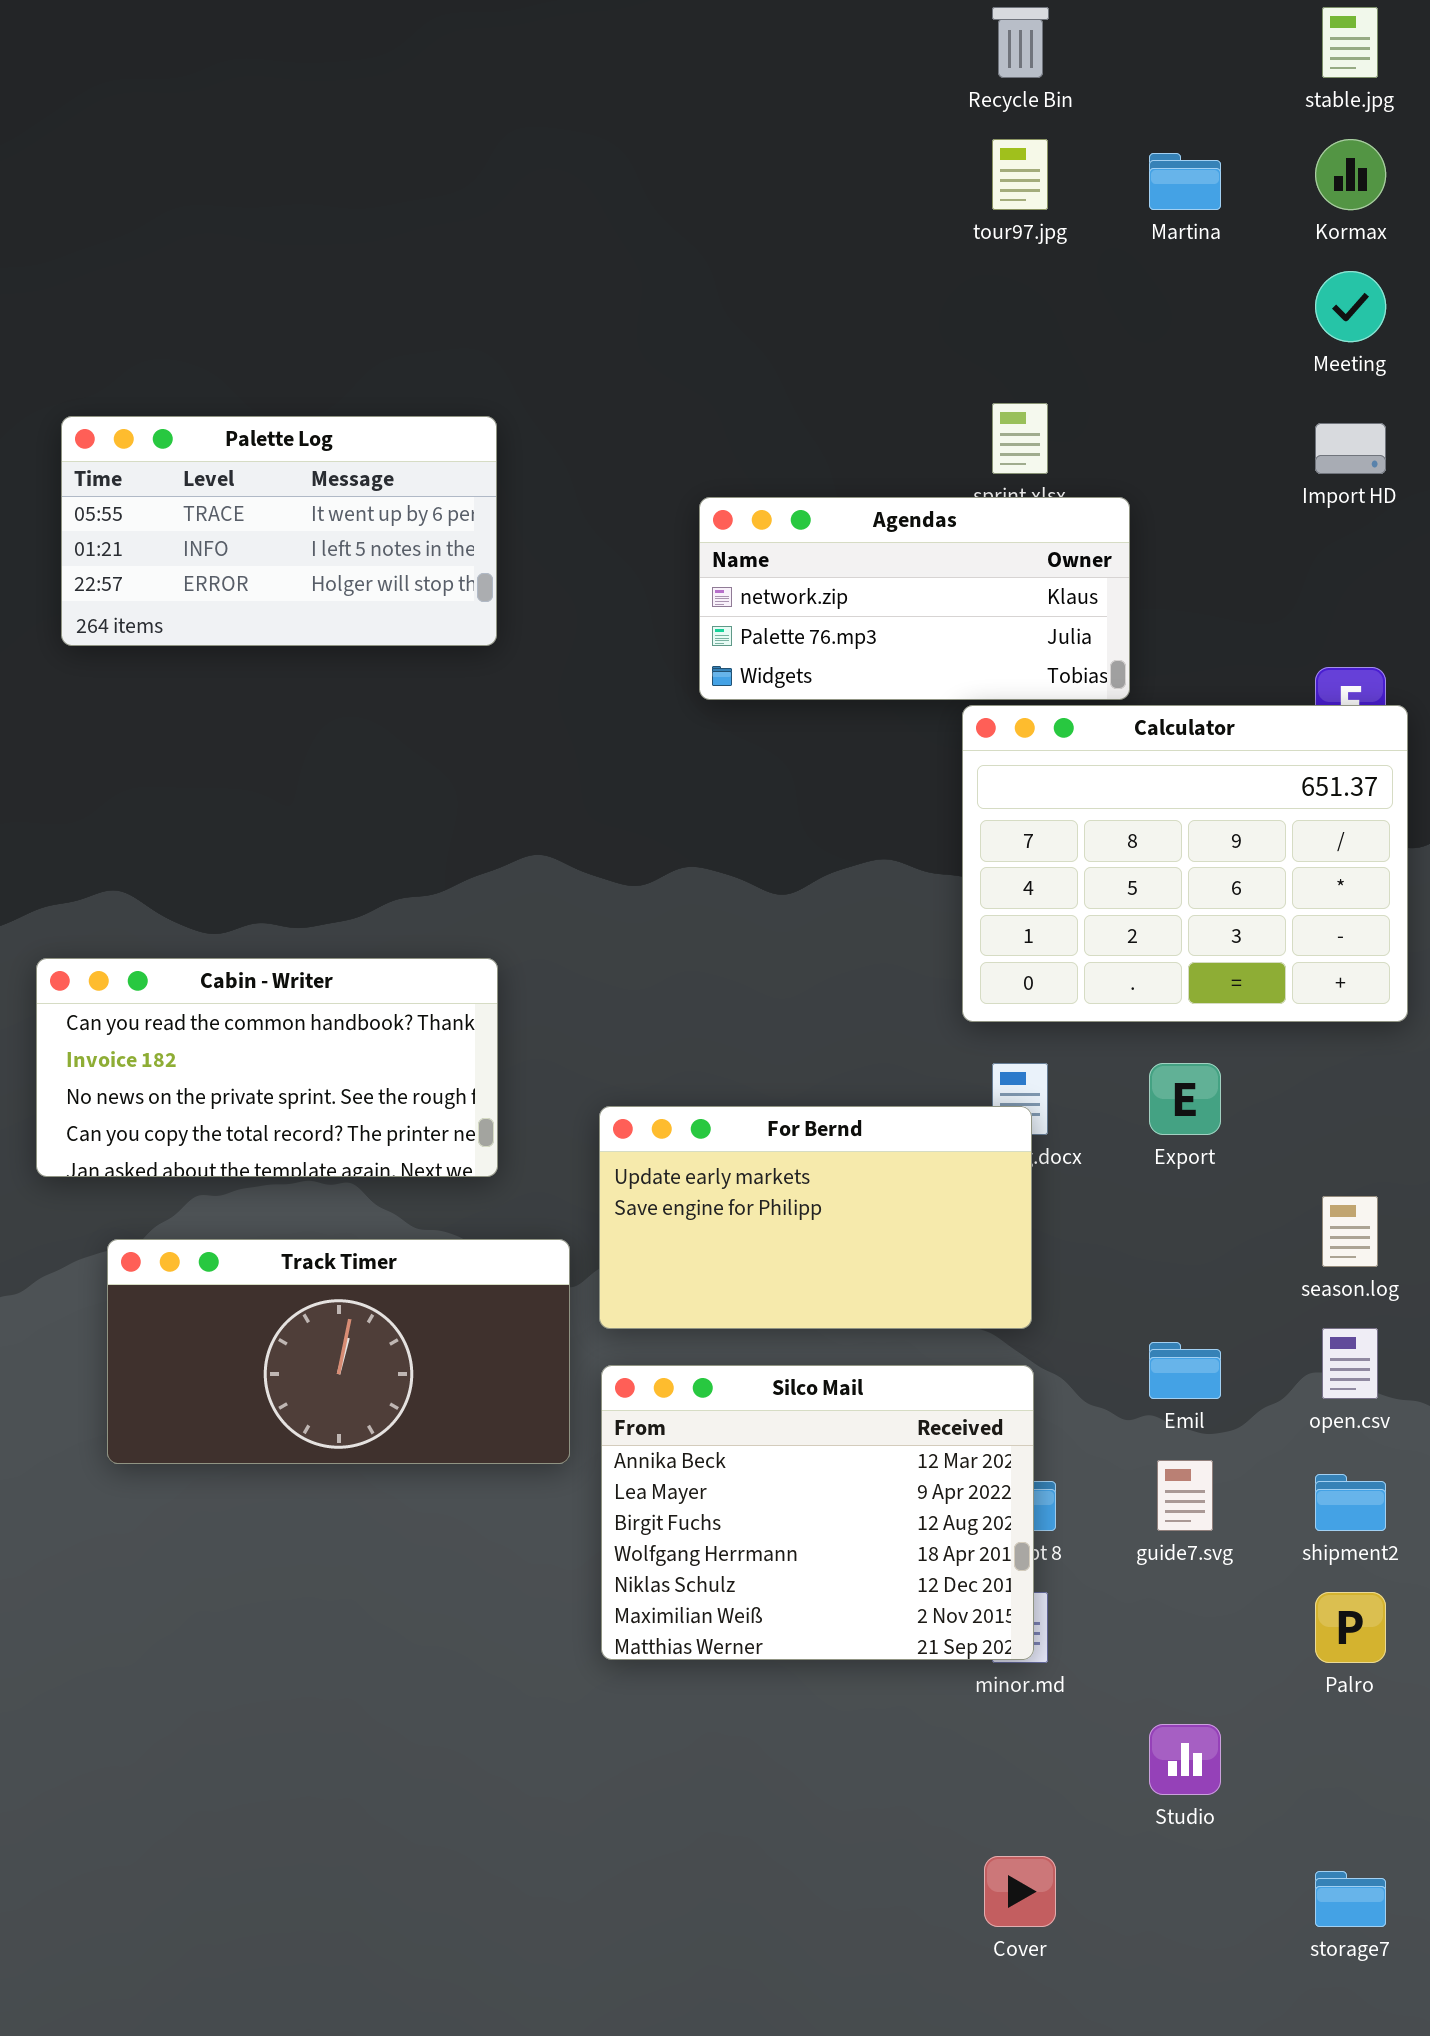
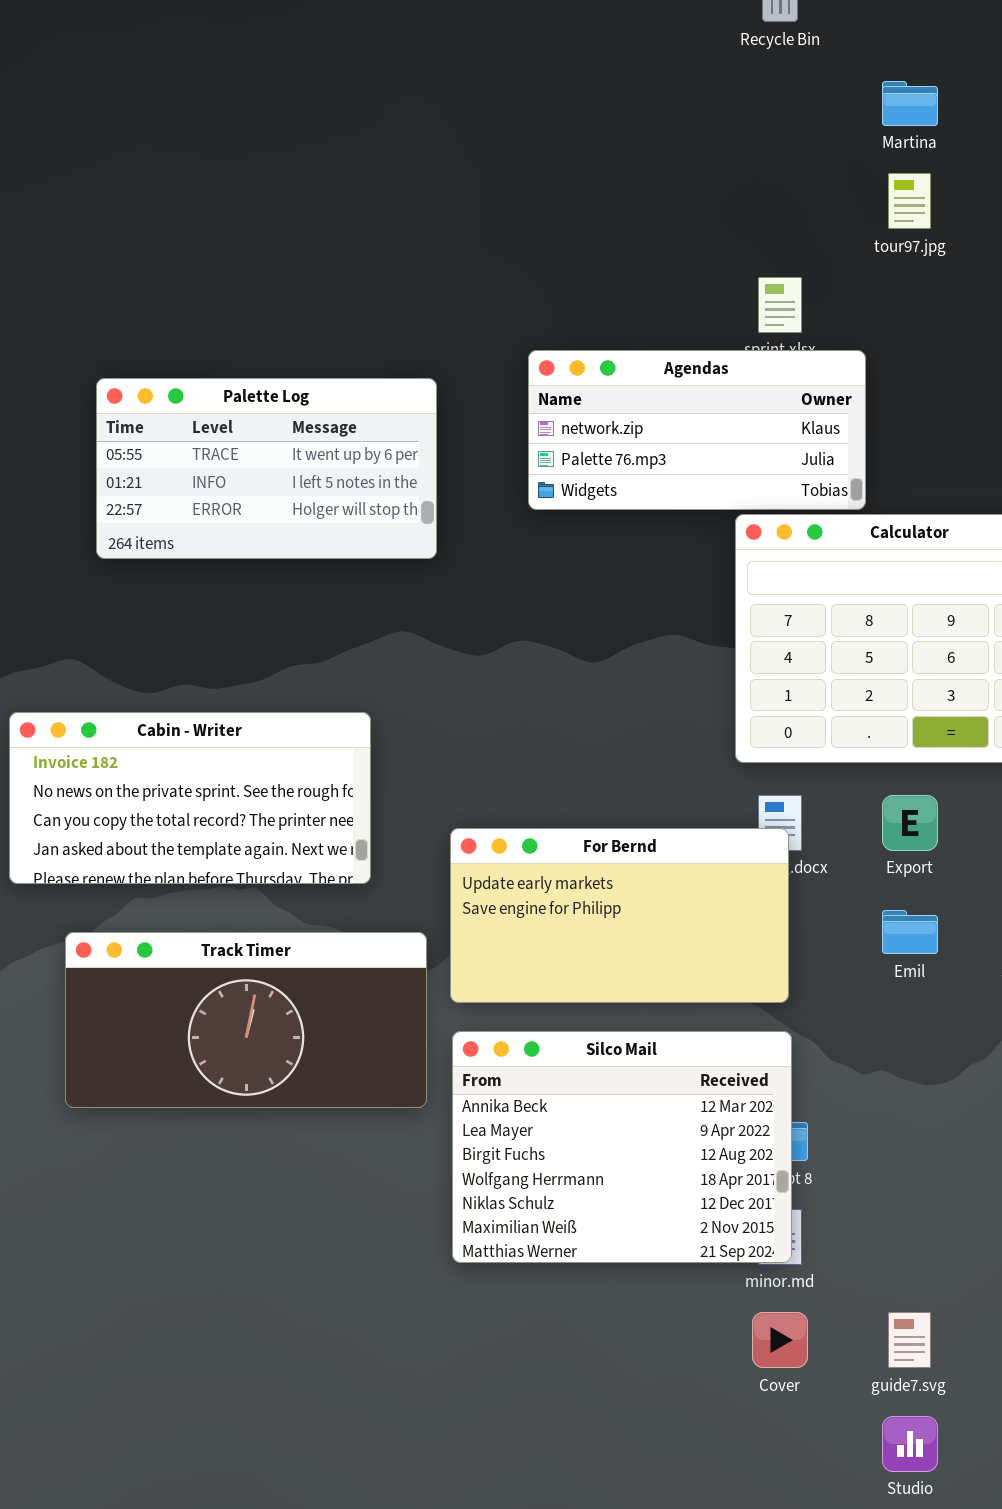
tour97.jpg: [992,139,1048,210] -> [888,173,931,229], moved
Palette Log: [61,416,497,646] -> [96,378,437,559], moved
Cabin - Writer: [36,958,498,1177] -> [9,712,371,884], scrolled down 1 row
Emil: [1149,1342,1221,1399] -> [882,910,938,954], moved
guide7.svg: [1157,1460,1213,1531] -> [888,1312,931,1368], moved
Studio: [1149,1724,1221,1795] -> [882,1416,938,1472], moved
Cover: [984,1856,1056,1927] -> [752,1312,808,1368], moved

